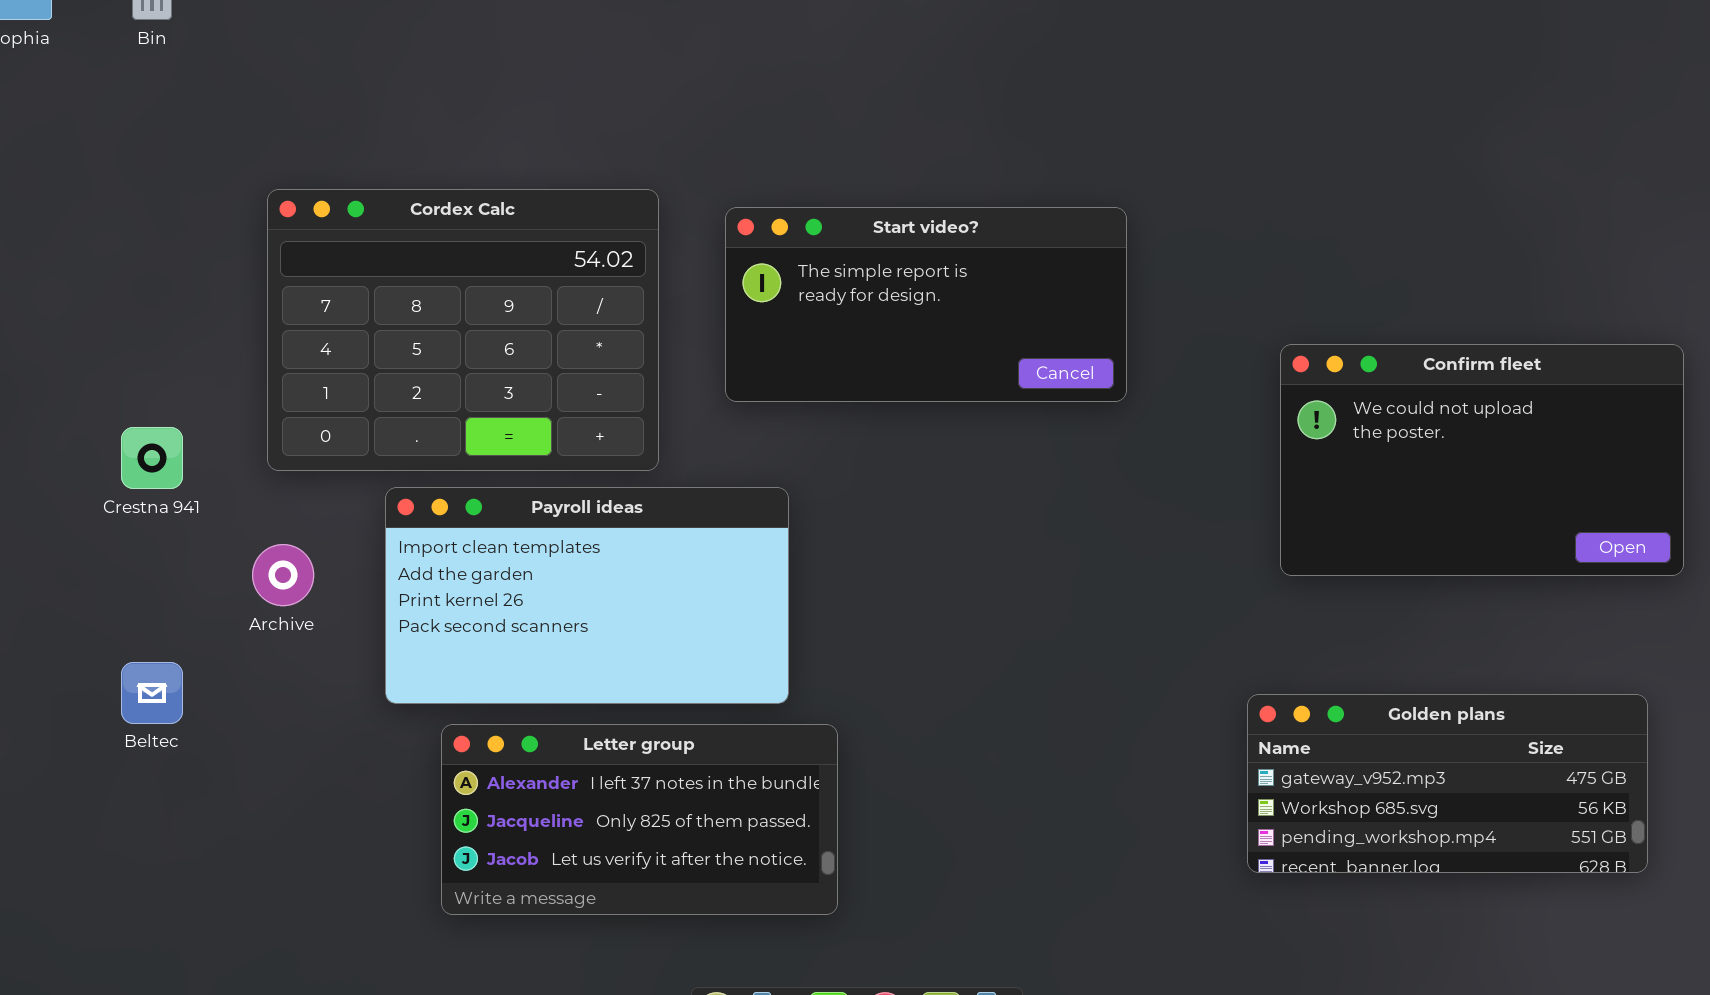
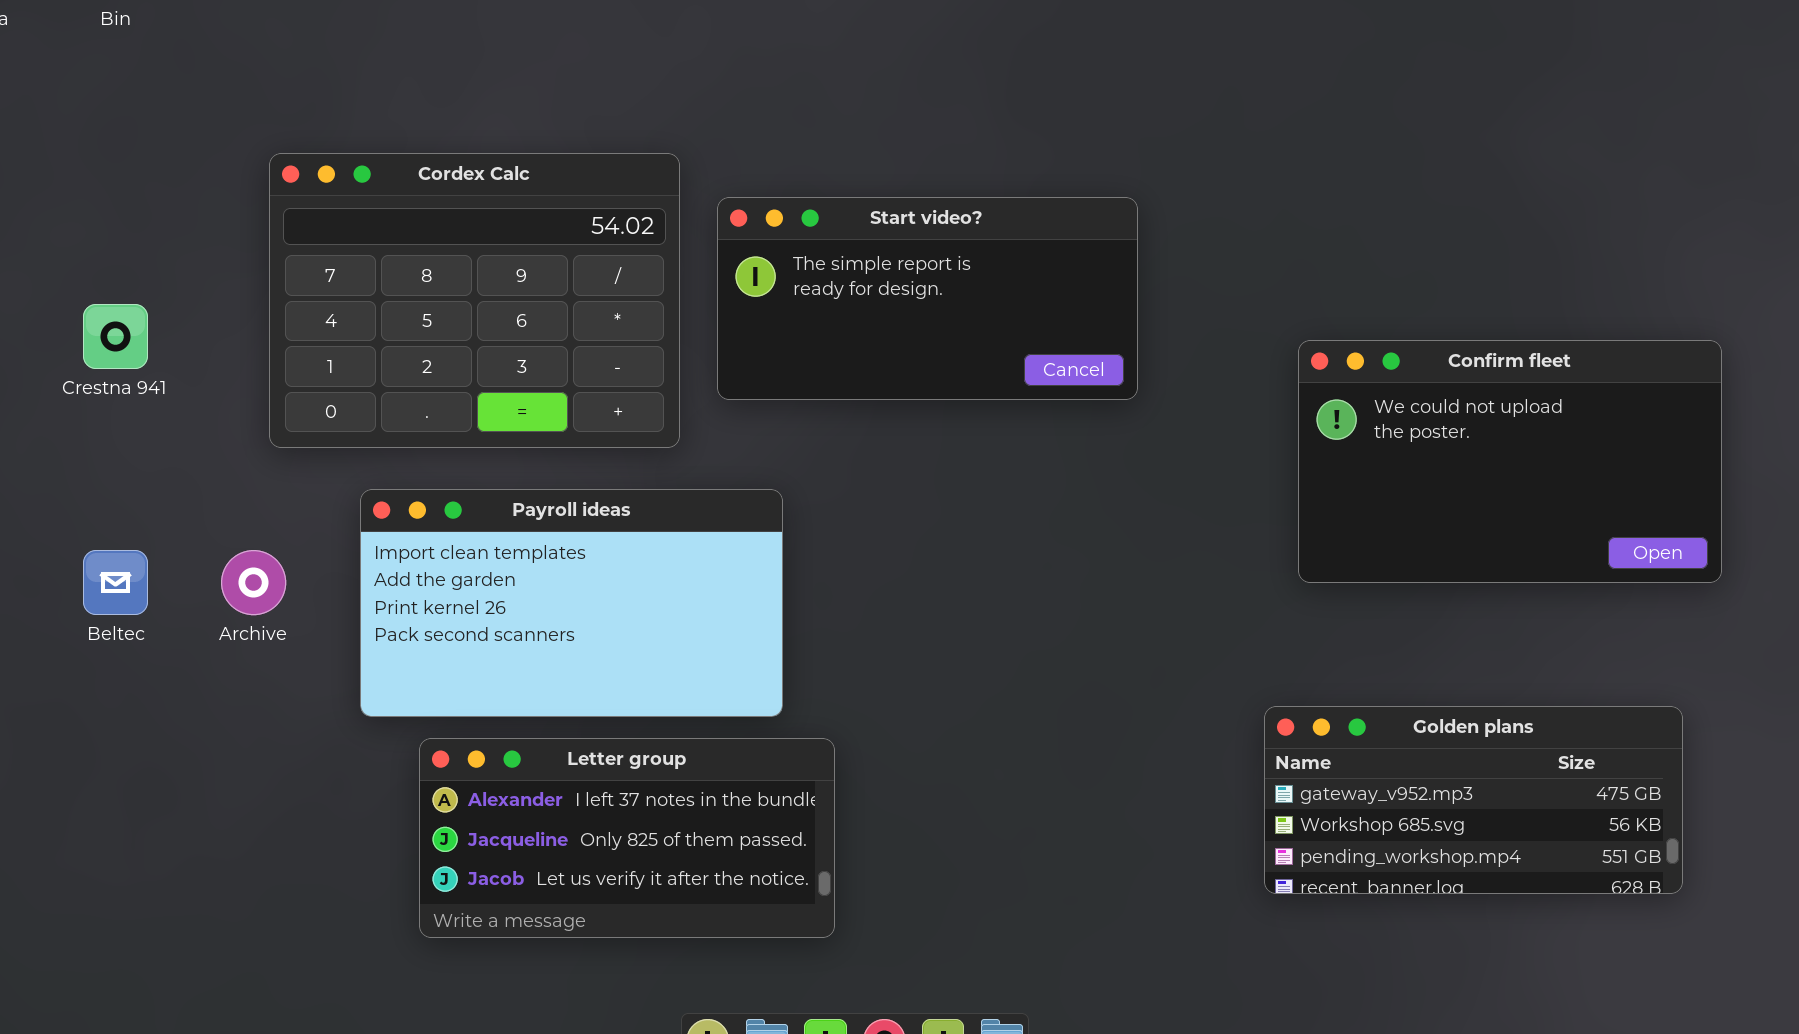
Cordex Calc: [267,189,659,471] -> [269,153,680,448], moved
Crestna 941: [121,427,183,489] -> [83,304,148,369], moved
Beltec: [121,662,183,724] -> [83,550,148,615], moved

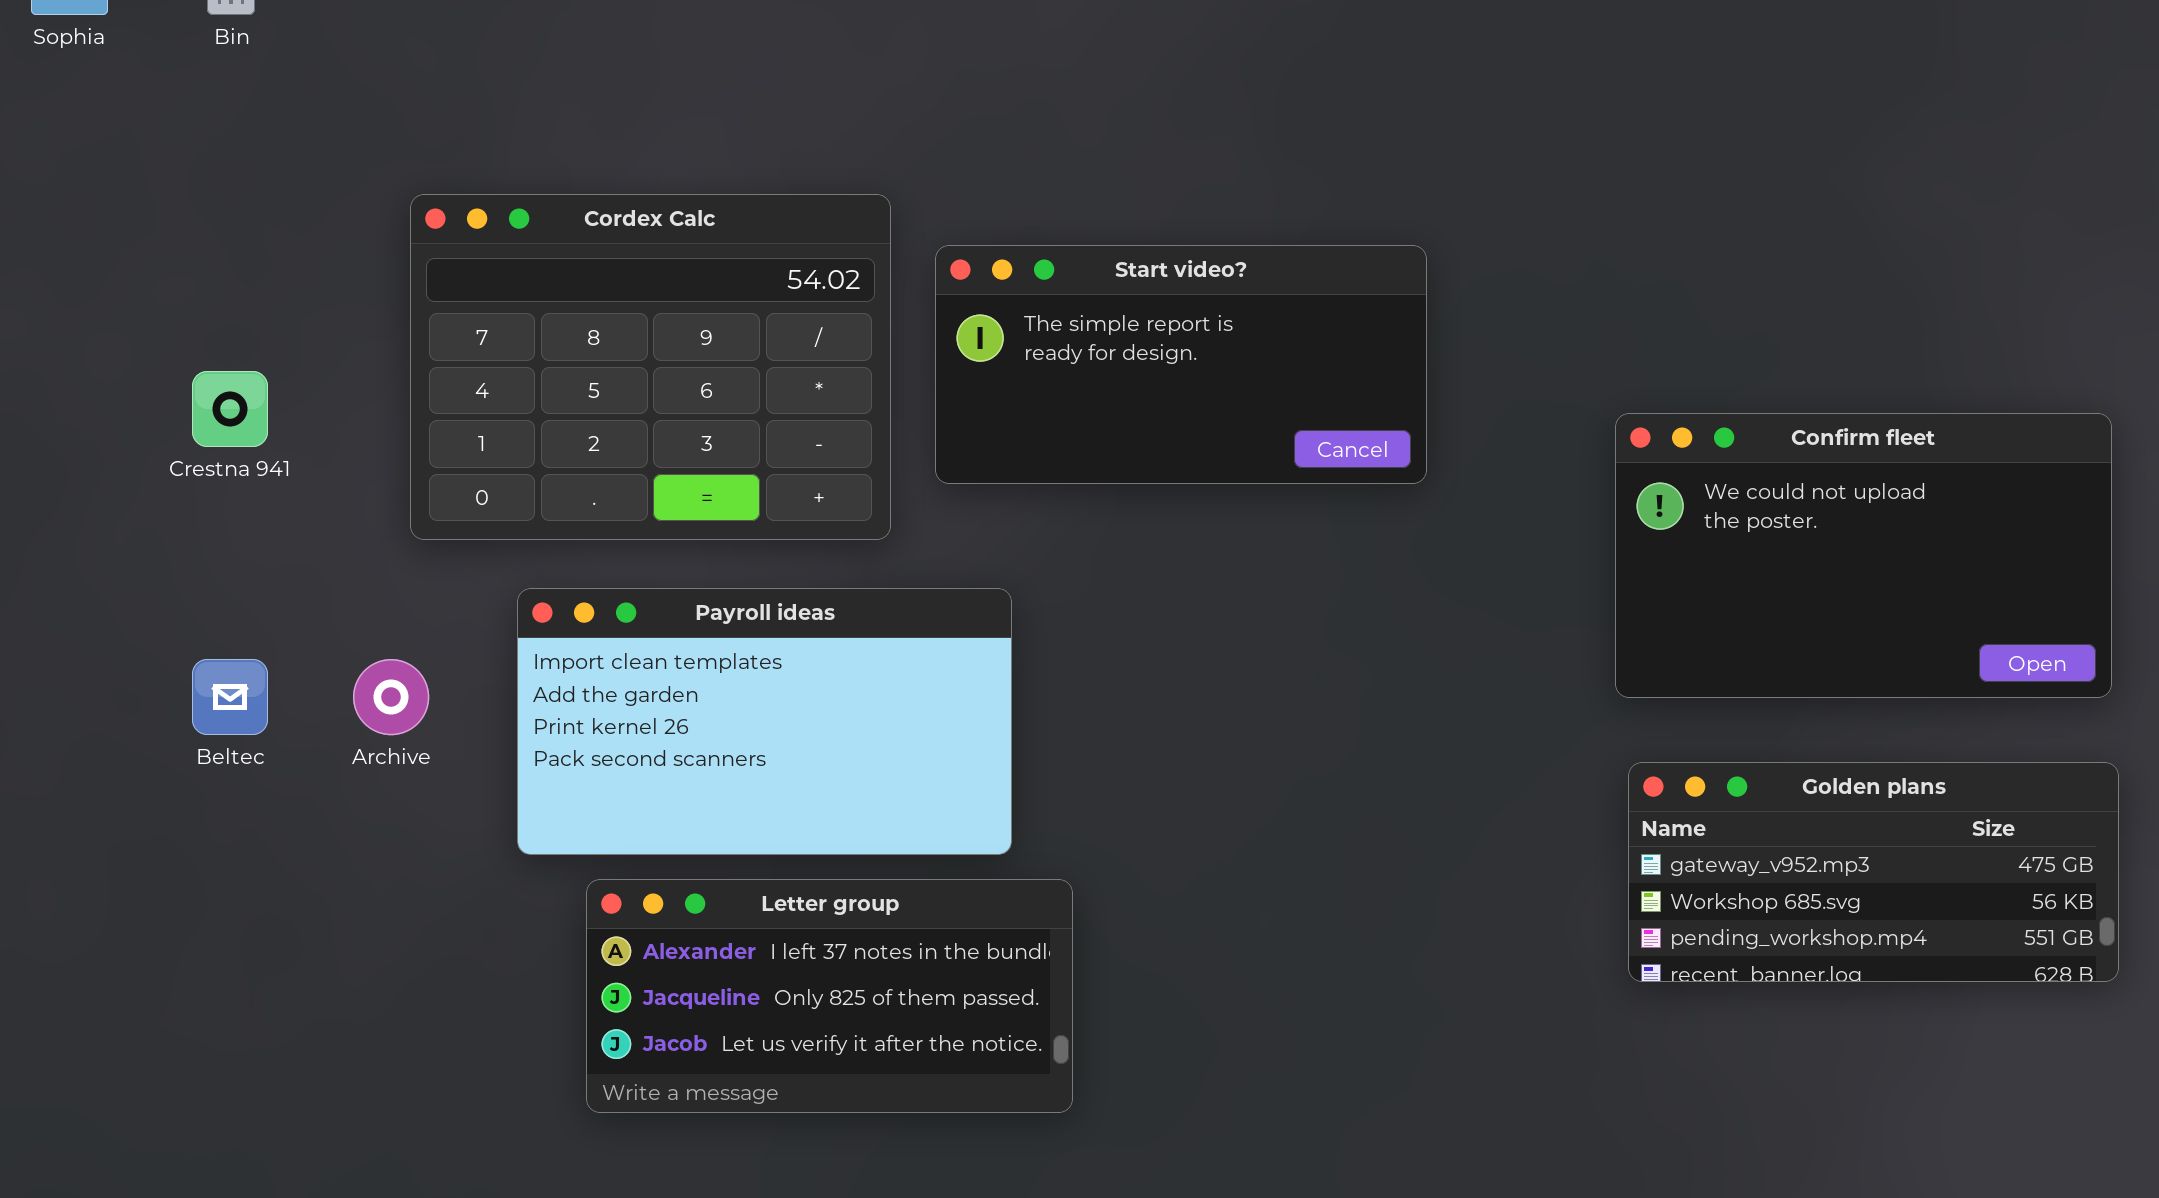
Golden plans: [1264,706,1683,894] -> [1628,762,2119,982], moved

